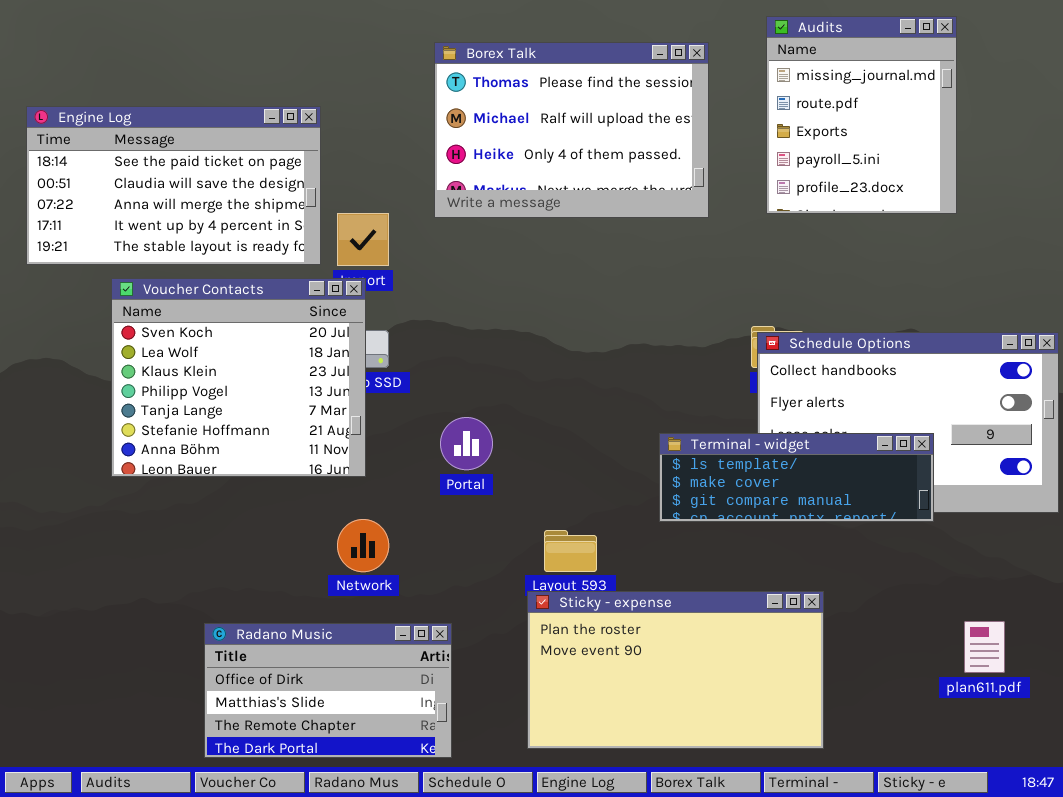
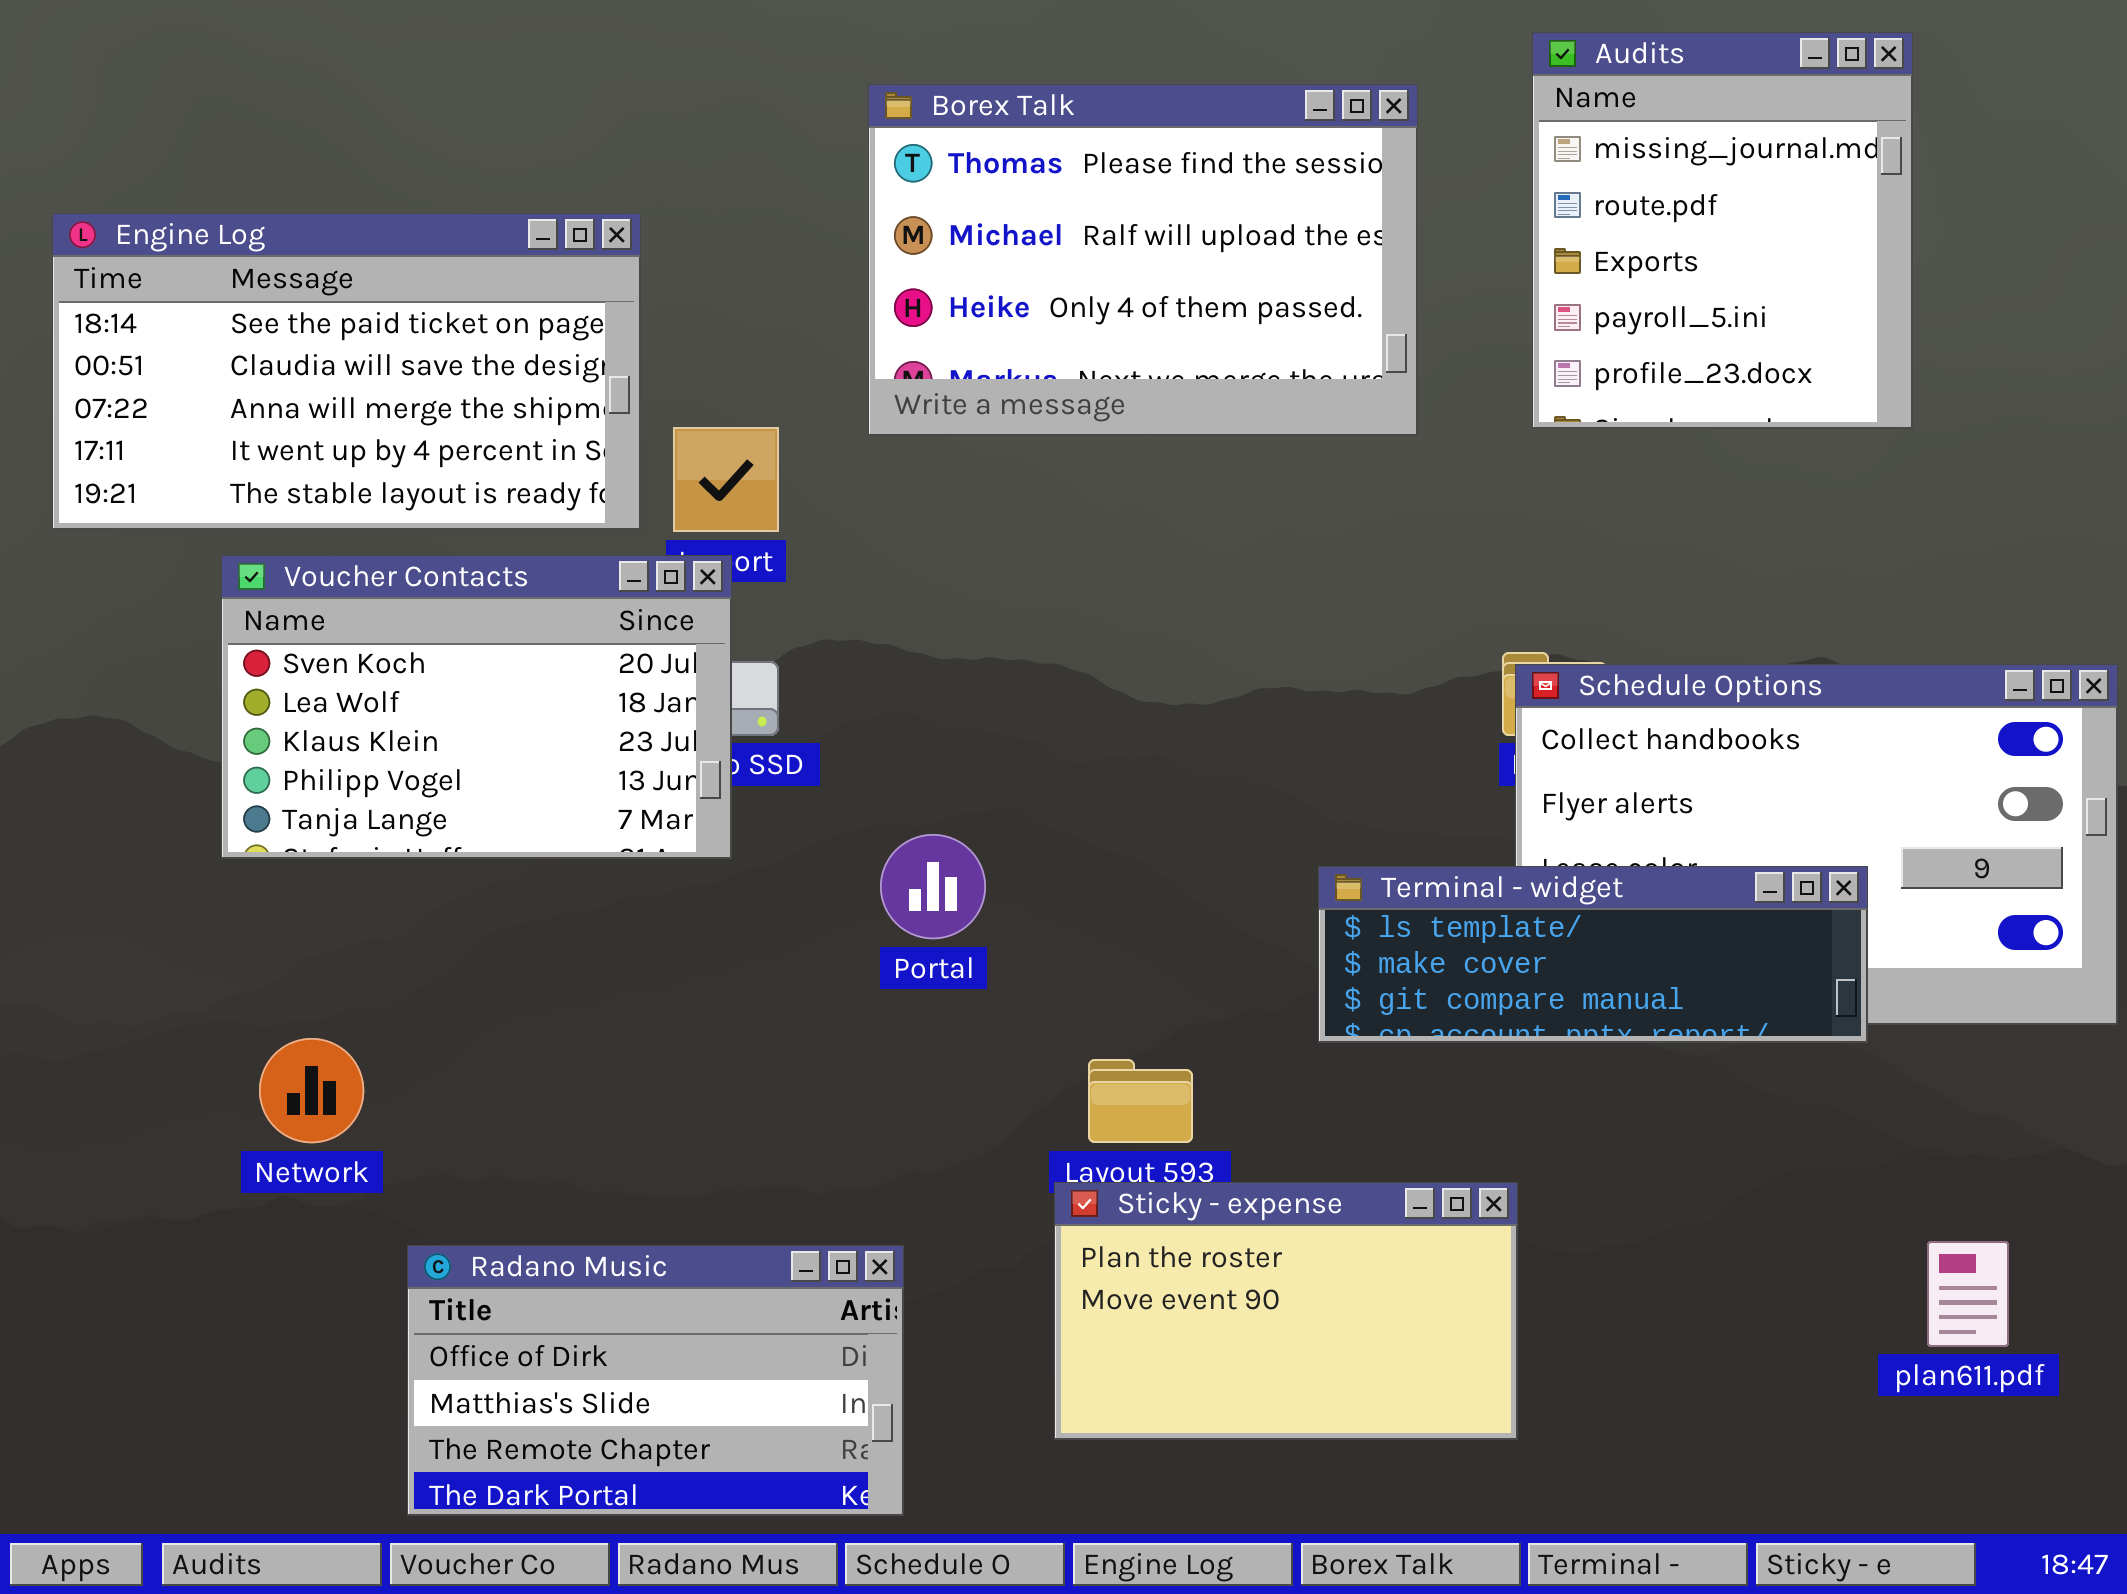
Voucher Contacts: [111,278,366,477] -> [221,555,732,859], resized
Network: [337,519,389,572] -> [259,1038,364,1143], moved
Sticky - expense: [527,591,824,749] -> [1054,1182,1518,1440], resized

